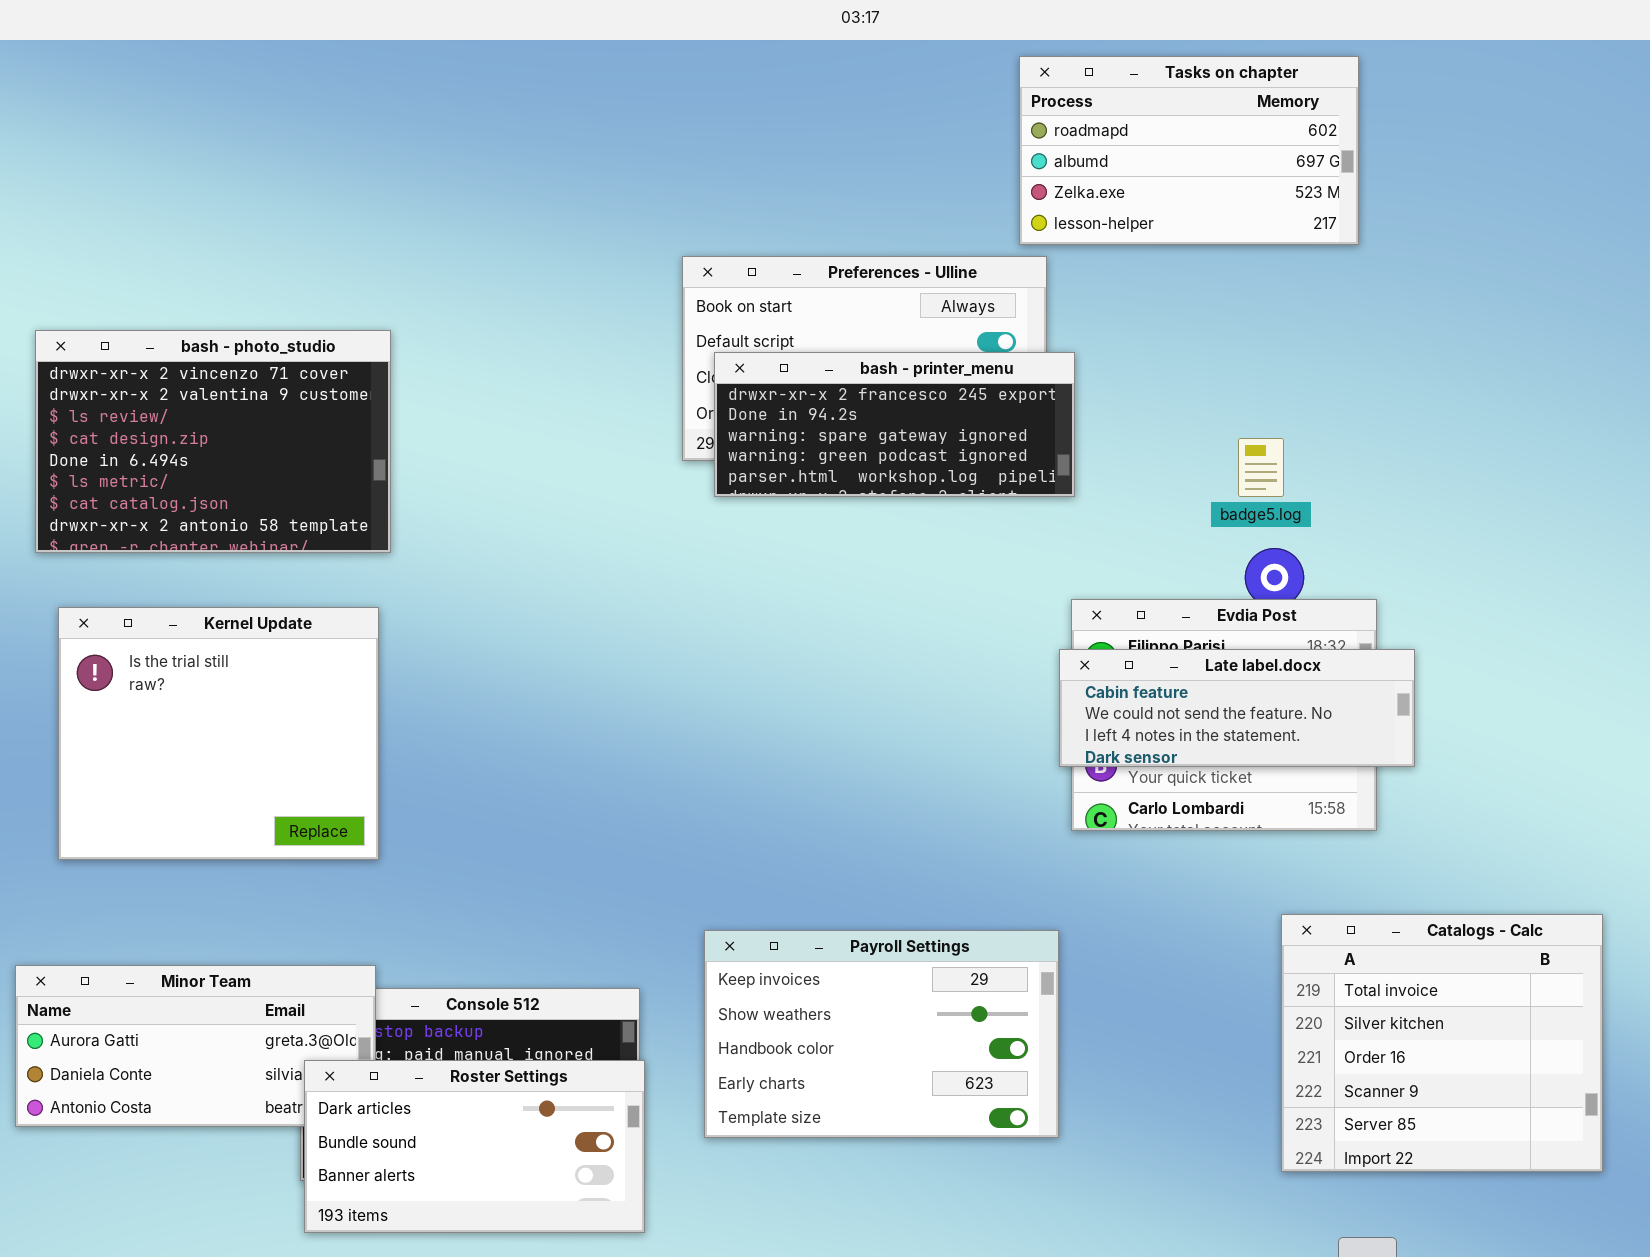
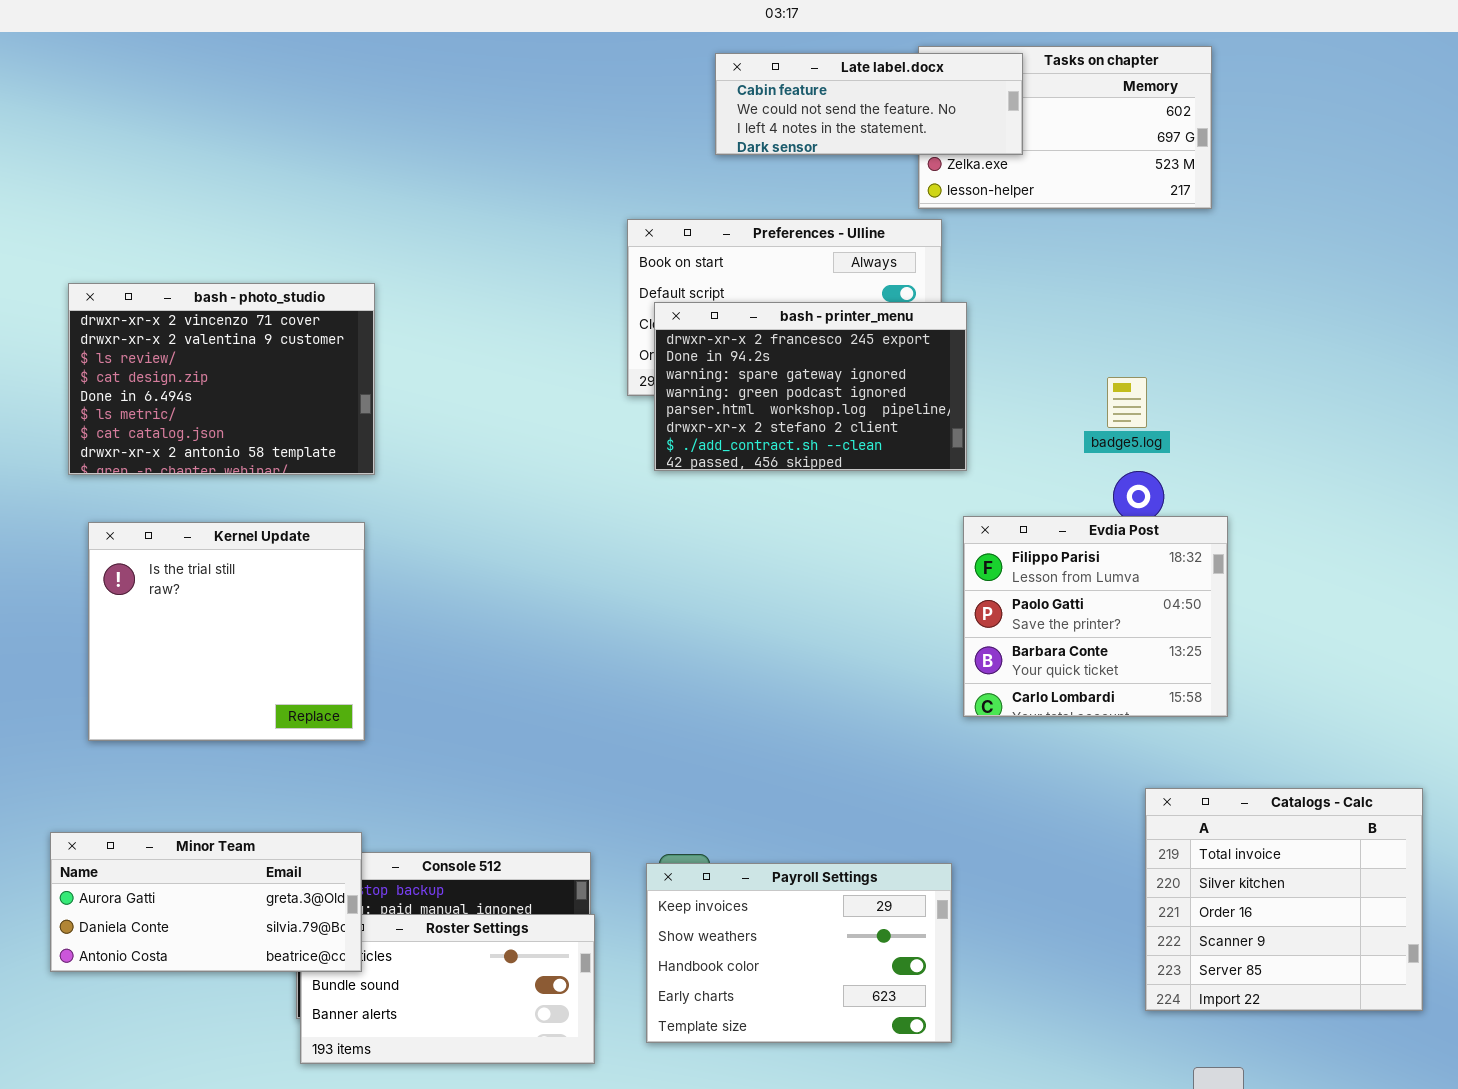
bash - printer_menu: [714,352,1075,497] -> [654,302,967,471], resized
Late label.docx: [1059,649,1415,767] -> [715,53,1023,155], moved
Payroll Settings: [704,930,1059,1138] -> [646,863,952,1043], moved
Minor Team: [15,965,376,1127] -> [50,832,362,972], raised

